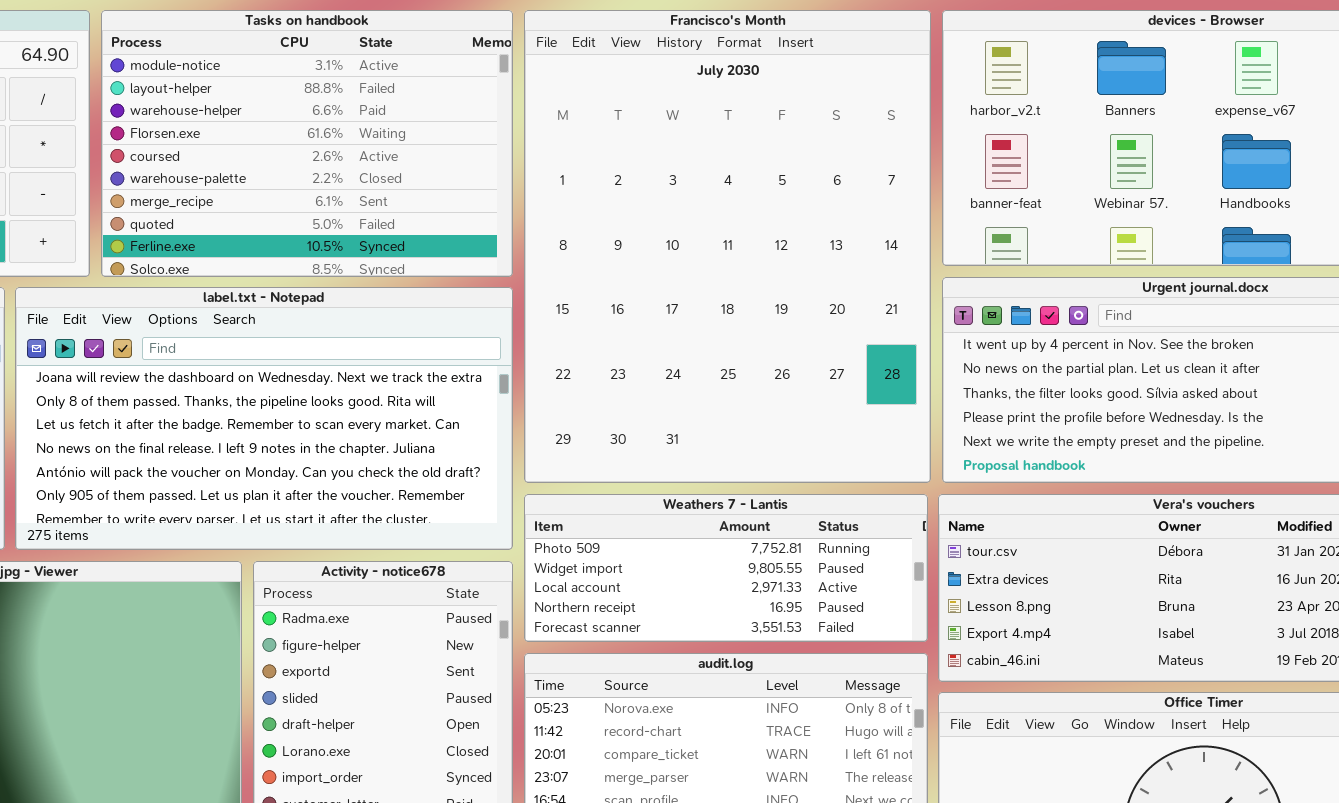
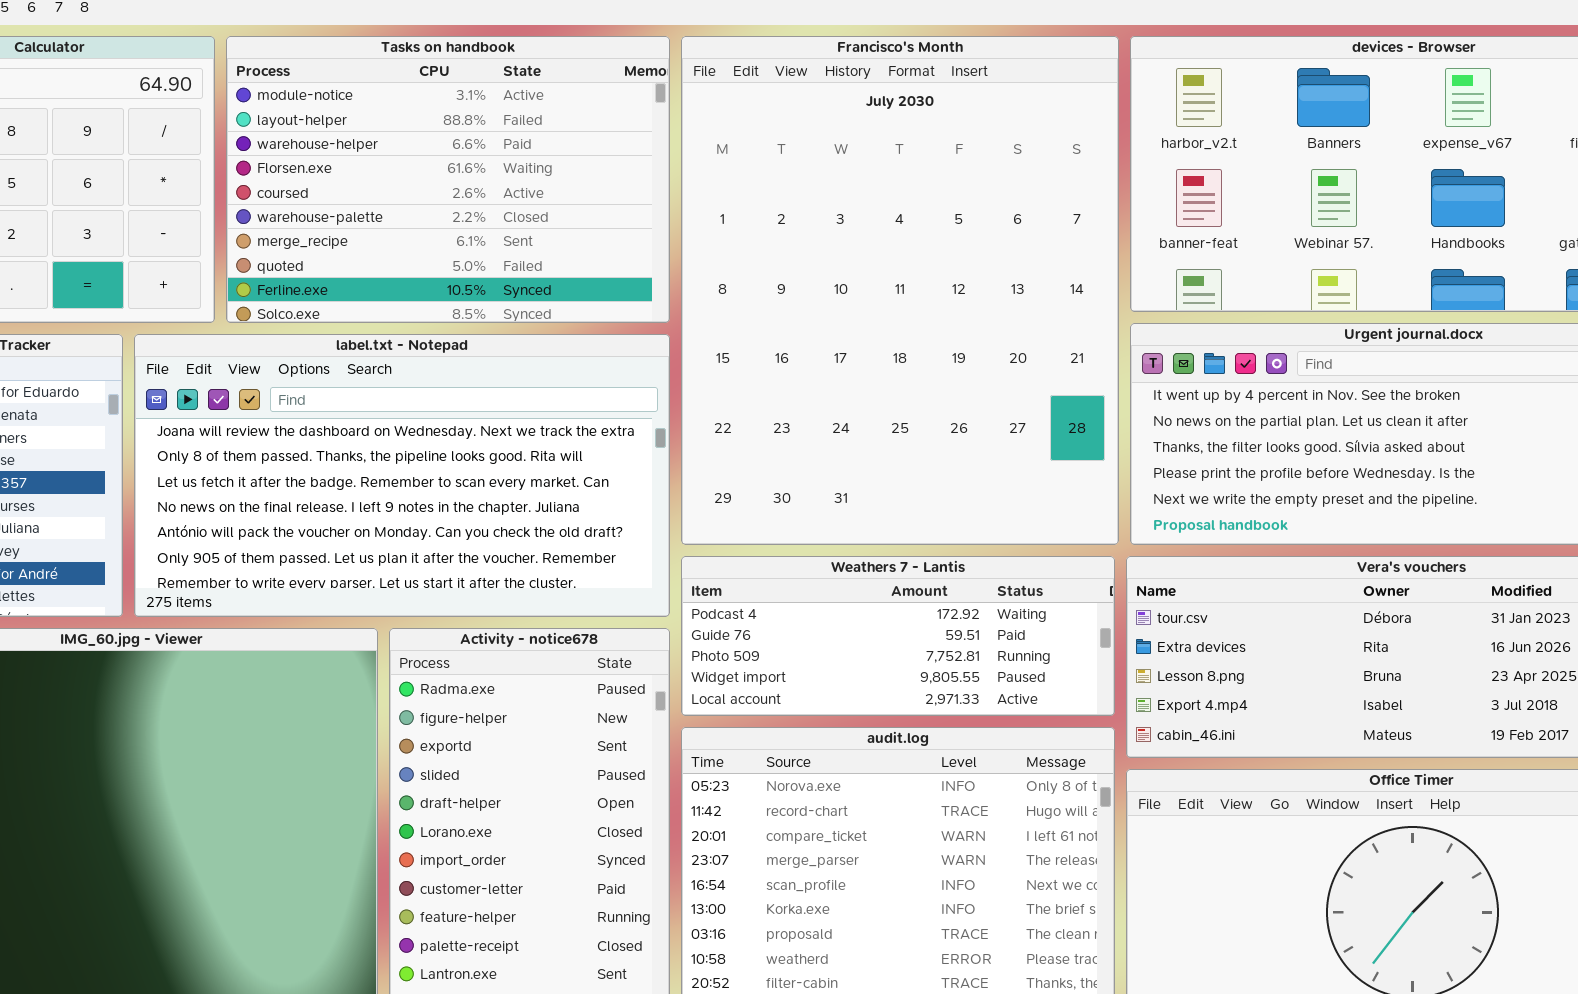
Weathers 7 - Lantis: [524,494,928,642] -> [681,556,1115,716], scrolled up 2 rows

